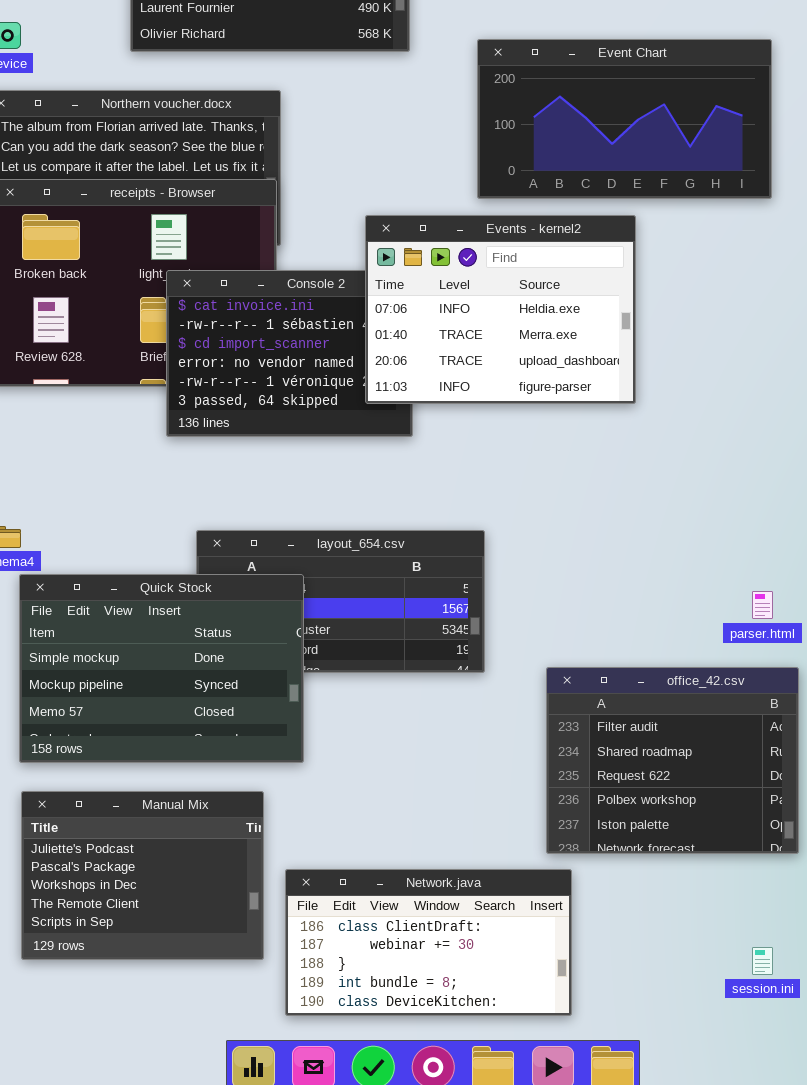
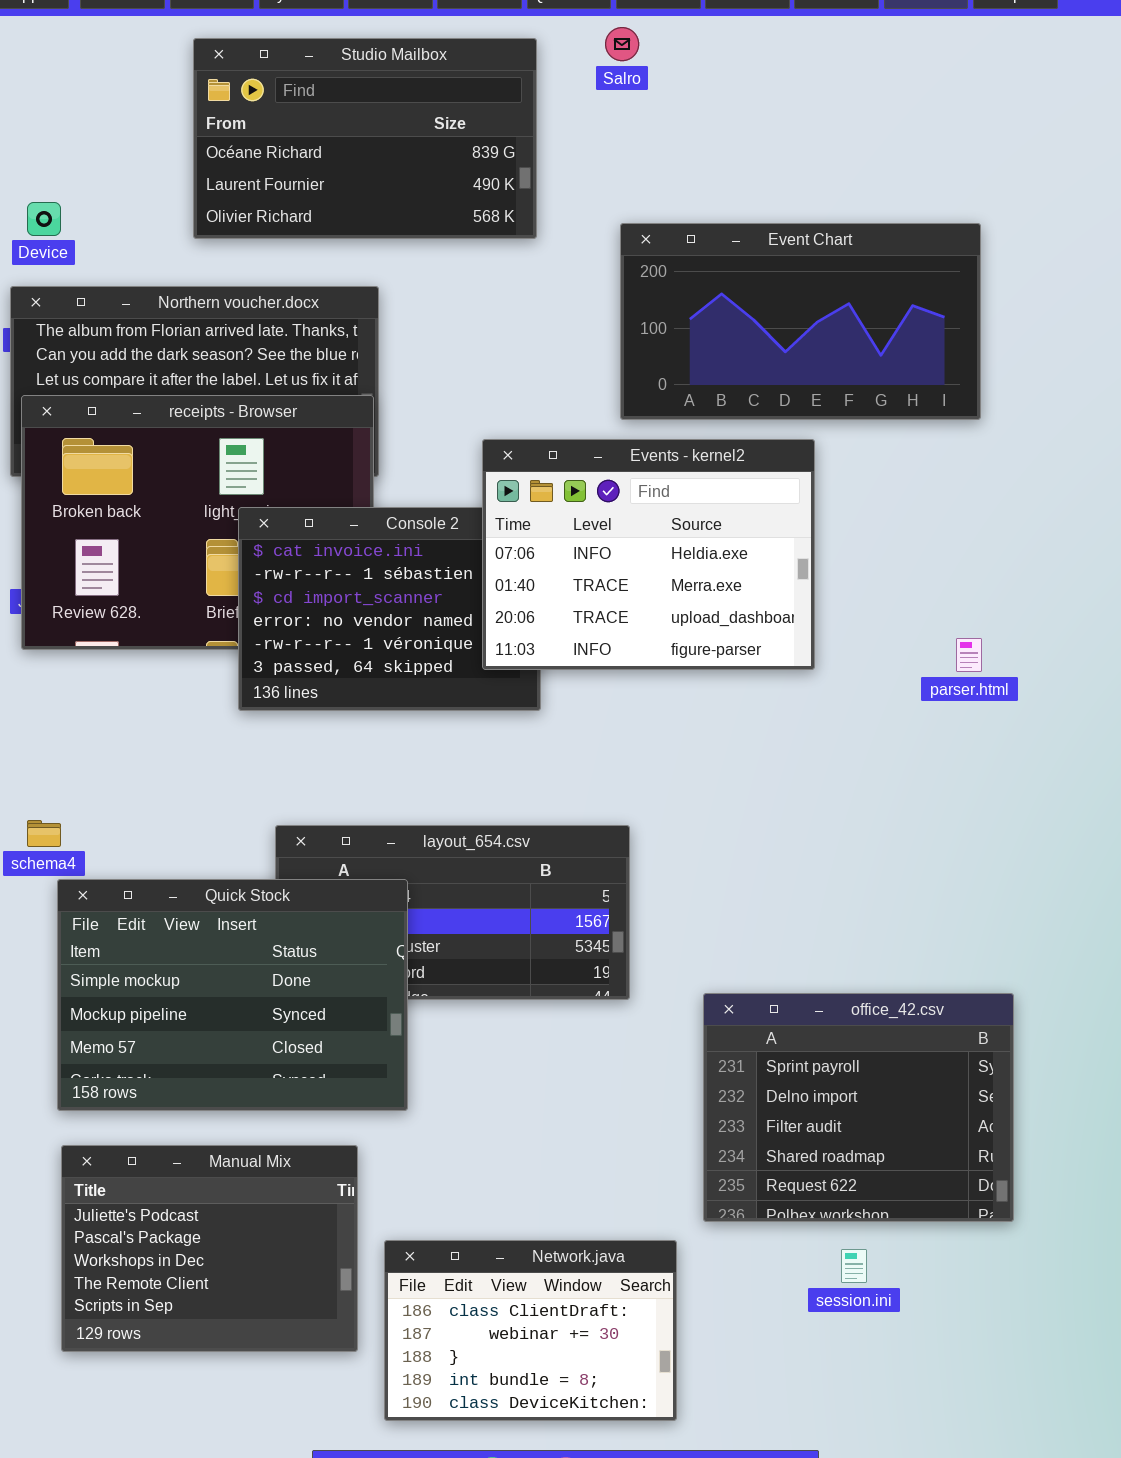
parser.html: [752,591,773,619] -> [956,638,982,672], moved
office_42.csv: [546,667,799,854] -> [703,993,1014,1222], scrolled up 2 rows
Network.java: [285,869,572,1016] -> [384,1240,677,1421], resized
session.ini: [752,947,773,975] -> [841,1249,867,1283], moved

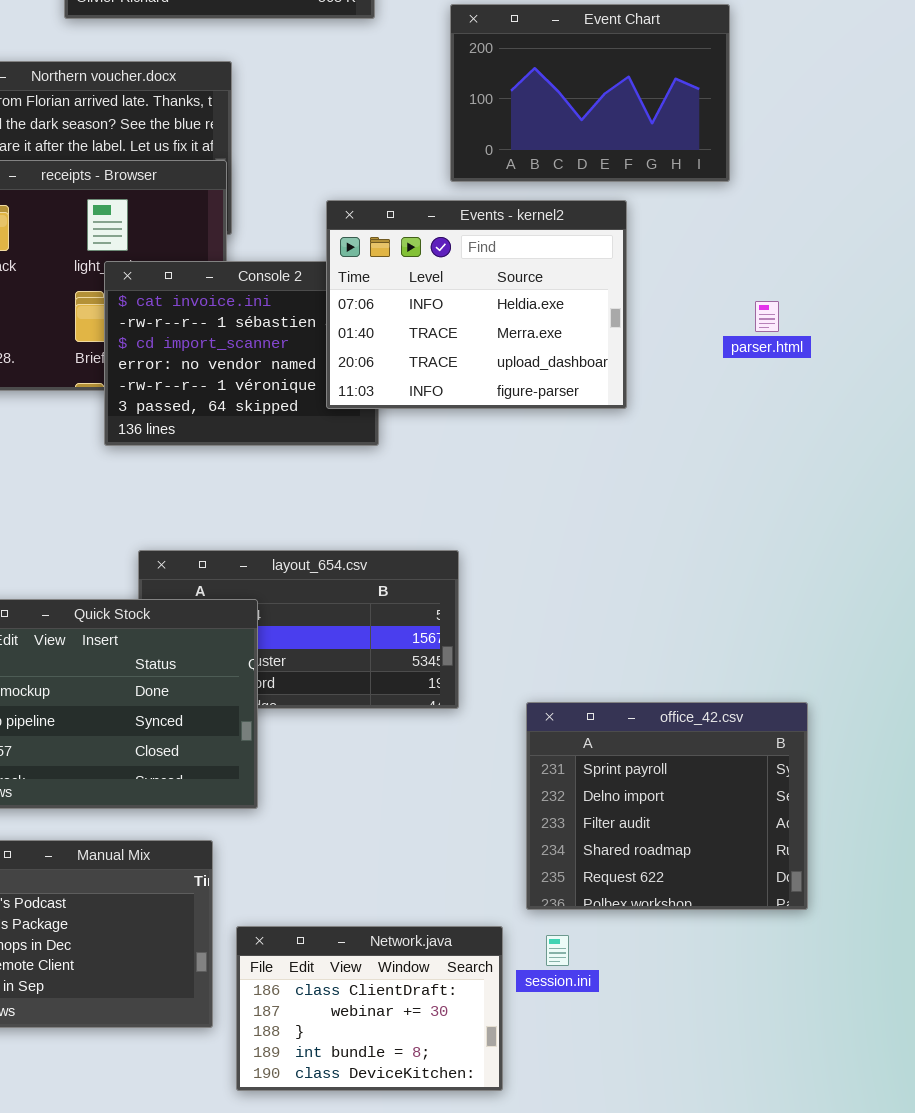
Event Chart: [620,223,981,420] -> [450,4,730,182], resized
parser.html: [956,638,982,672] -> [755,301,779,332], moved
session.ini: [841,1249,867,1283] -> [546,935,569,966], moved

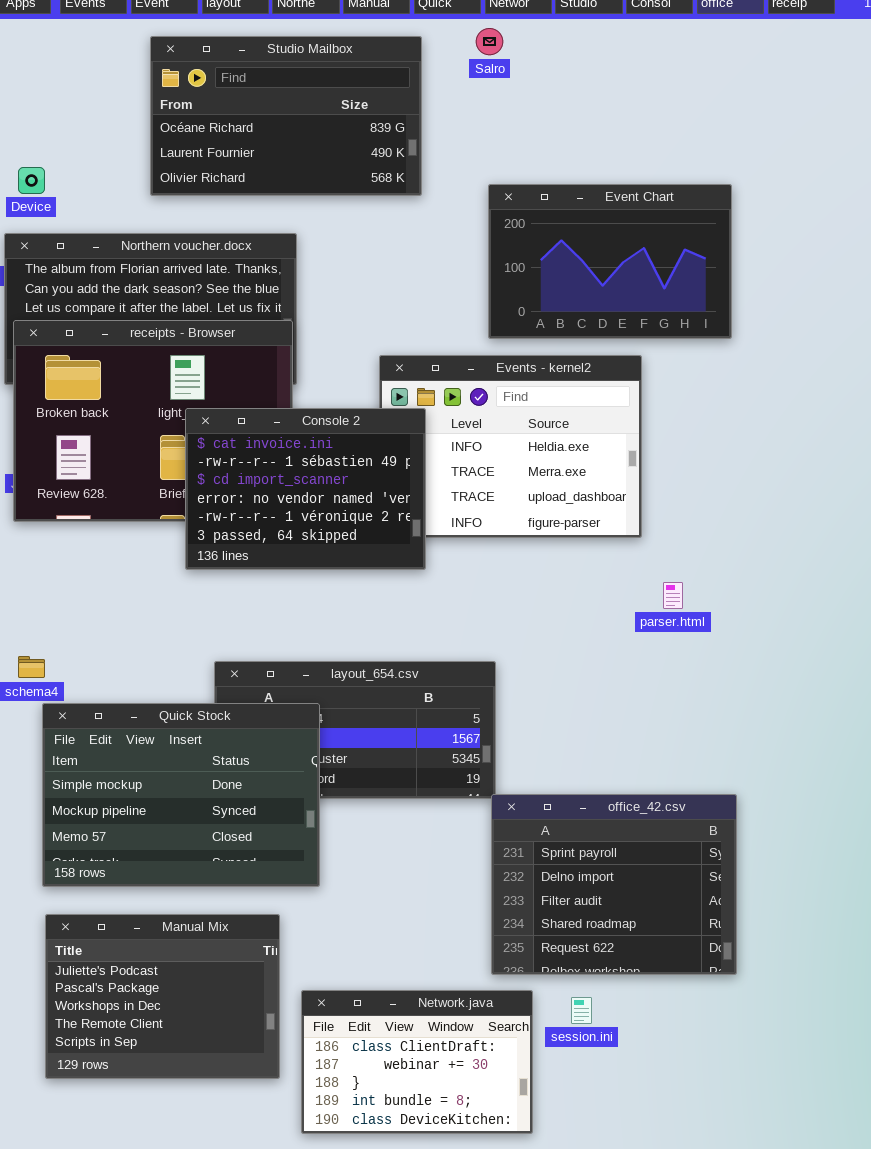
Console 2: [104,261,379,446] -> [185,408,426,570], raised
parser.html: [755,301,779,332] -> [663,582,683,609], moved
office_42.csv: [526,702,808,910] -> [491,794,737,975], moved

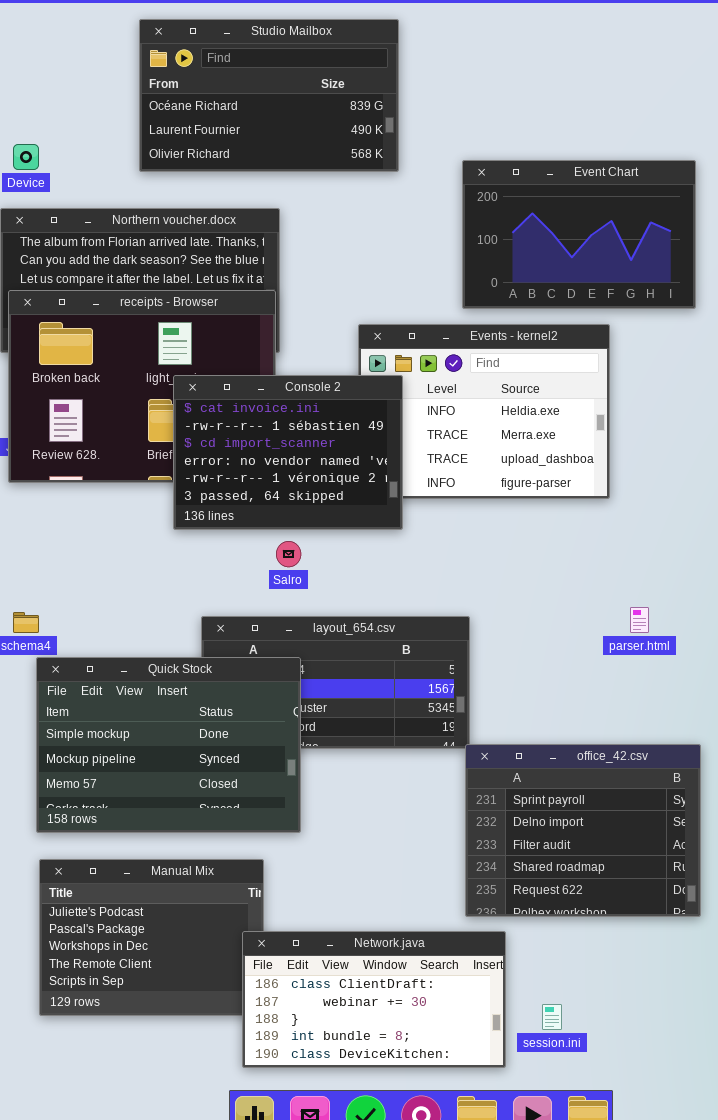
Salro: [476,28,503,55] -> [276,541,301,567], moved
parser.html: [663,582,683,609] -> [630,607,649,633], moved
Network.java: [301,990,533,1134] -> [242,931,506,1068], resized
session.ini: [571,997,592,1024] -> [542,1004,562,1030], moved

